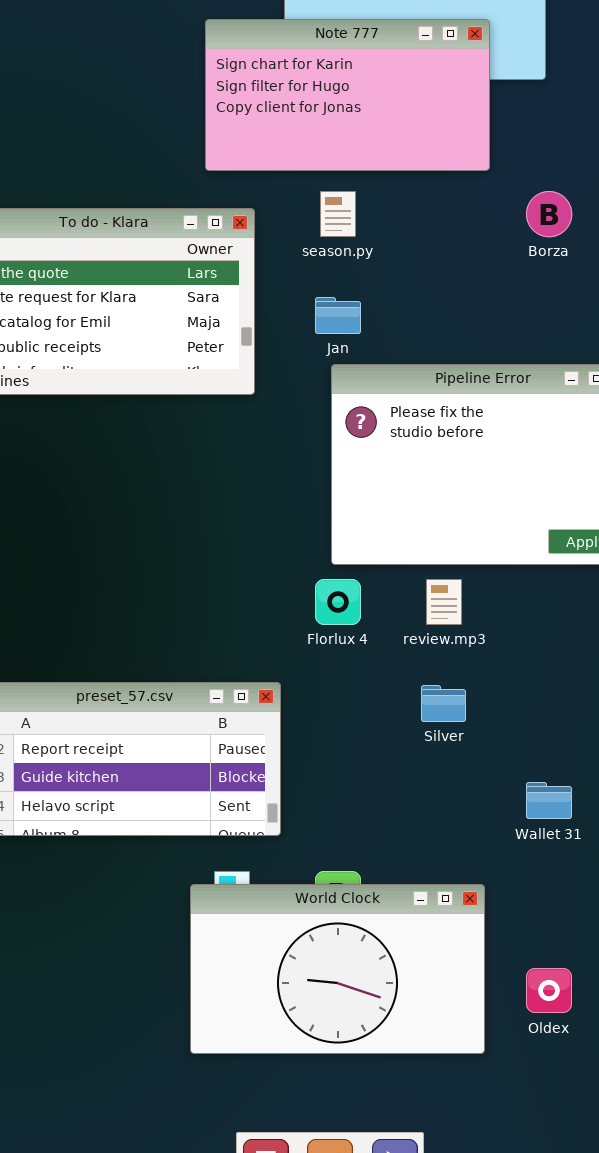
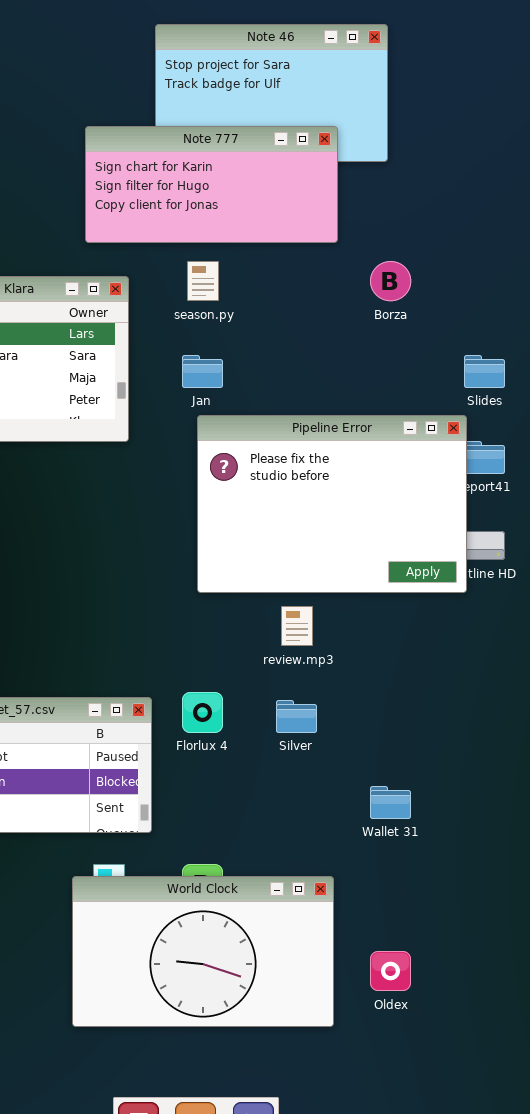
Note 777: [205,19,490,171] -> [85,126,338,243], resized
Florlux 4: [315,579,361,625] -> [182,692,223,733], moved

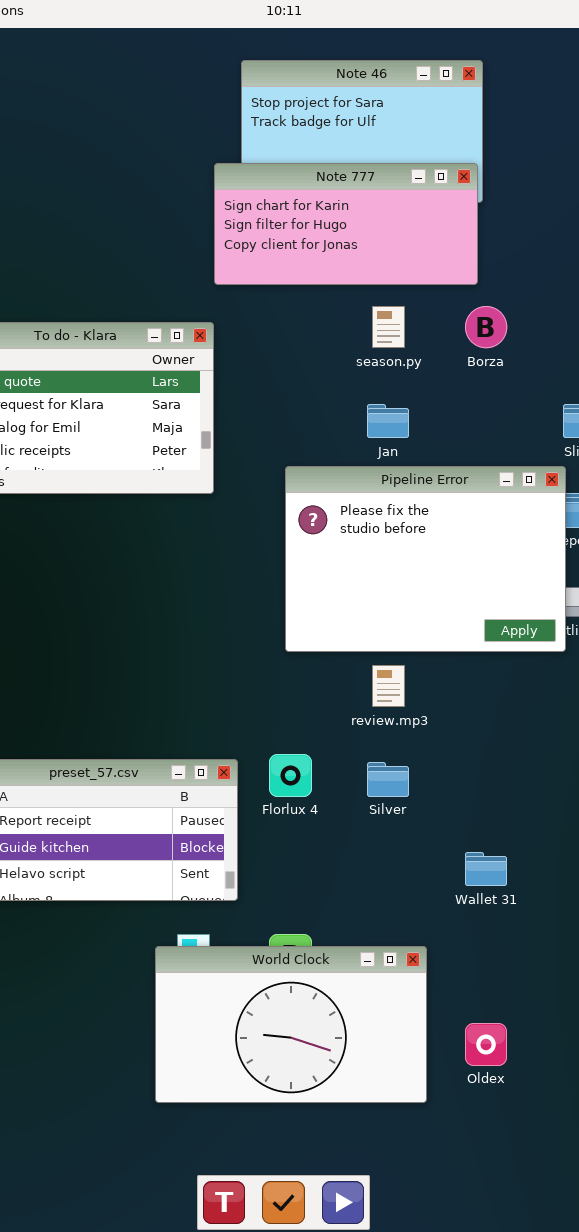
Note 777: [85,126,338,243] -> [214,163,478,285], moved
season.py: [187,261,219,301] -> [372,306,405,348], moved
Jan: [182,355,223,388] -> [367,404,409,438], moved

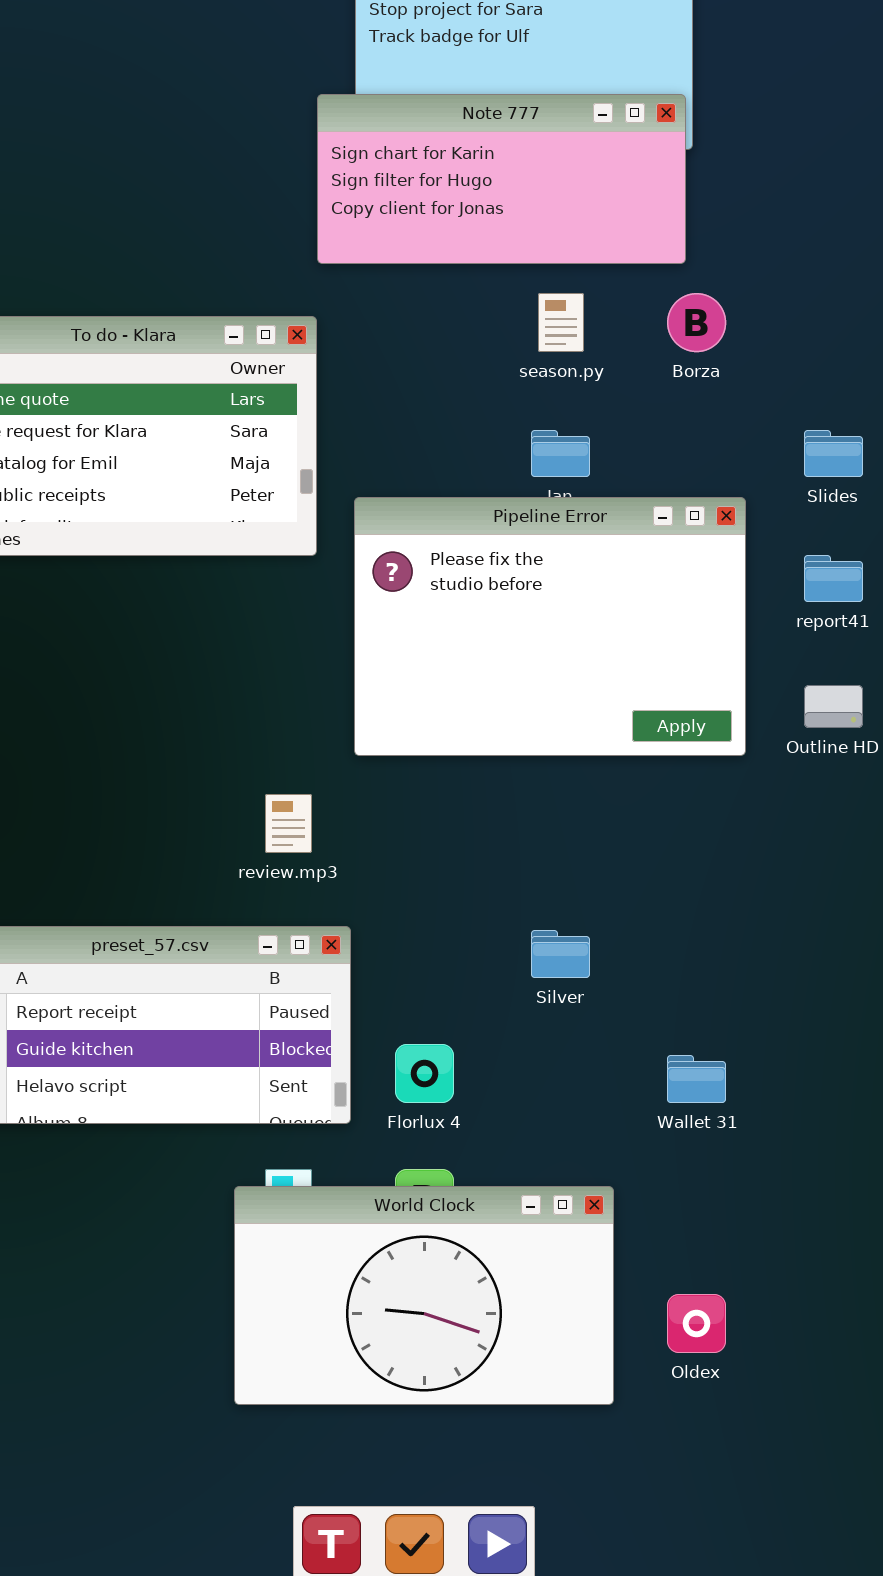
Pipeline Error: [285,466,566,652] -> [354,497,746,756], moved
review.mp3: [372,665,405,707] -> [265,794,312,853], moved
Florlux 4: [269,754,312,797] -> [395,1044,454,1103], moved

